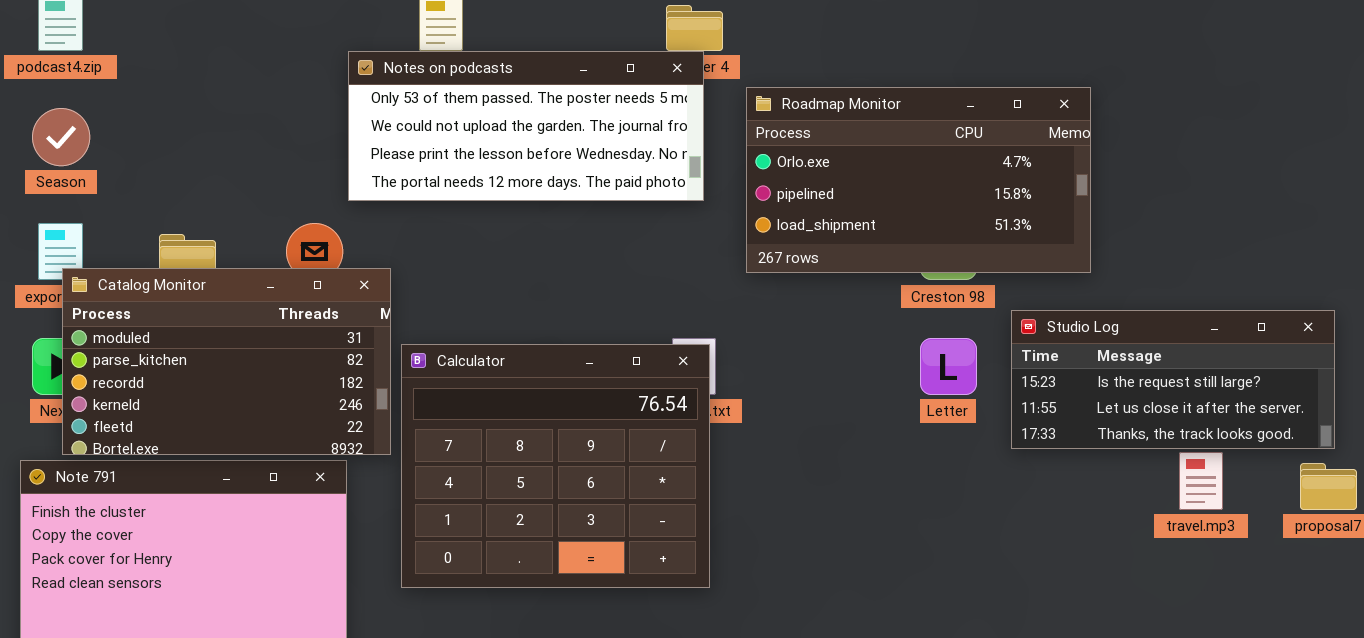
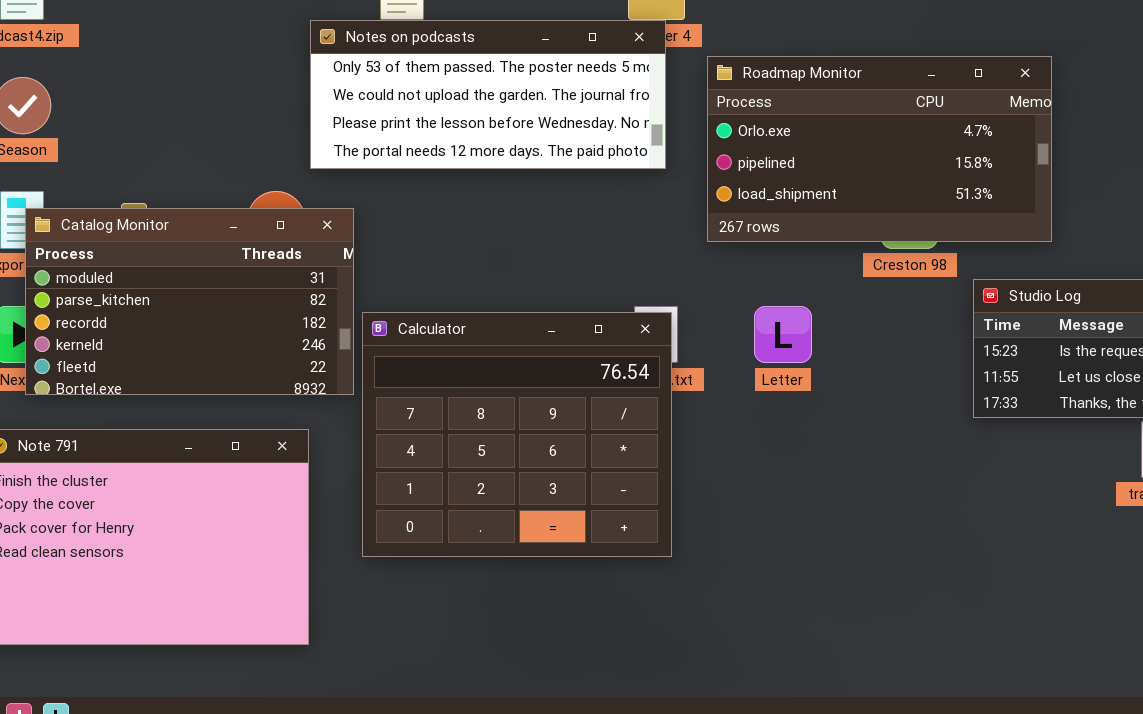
Catalog Monitor: [62,268,391,455] -> [25,208,354,395], moved
Letter: [920,338,977,395] -> [754,306,812,363], moved

